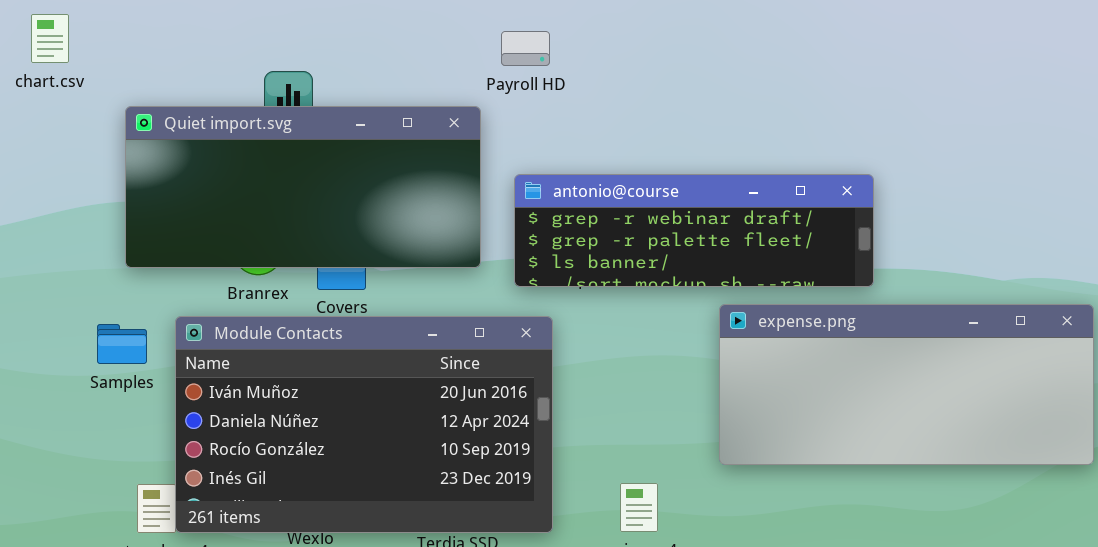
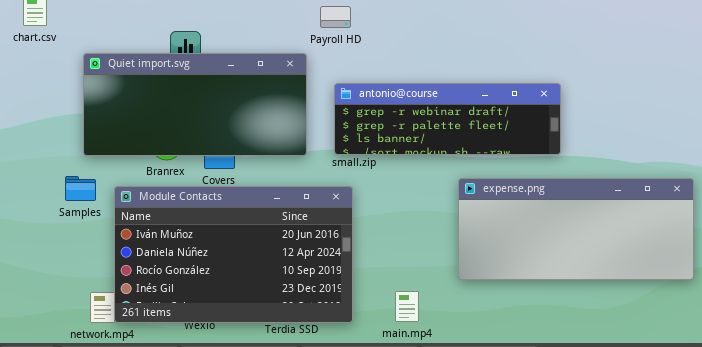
antonio@course: [514,174,874,287] -> [334,83,561,155], moved
Samples: [97,324,147,364] -> [65,176,96,201], moved

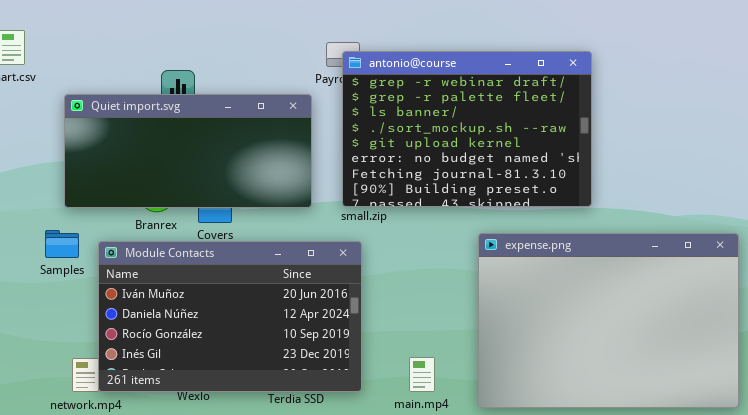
antonio@course: [334,83,561,155] -> [342,51,592,207], resized
expense.png: [458,178,694,280] -> [478,233,739,408], resized

